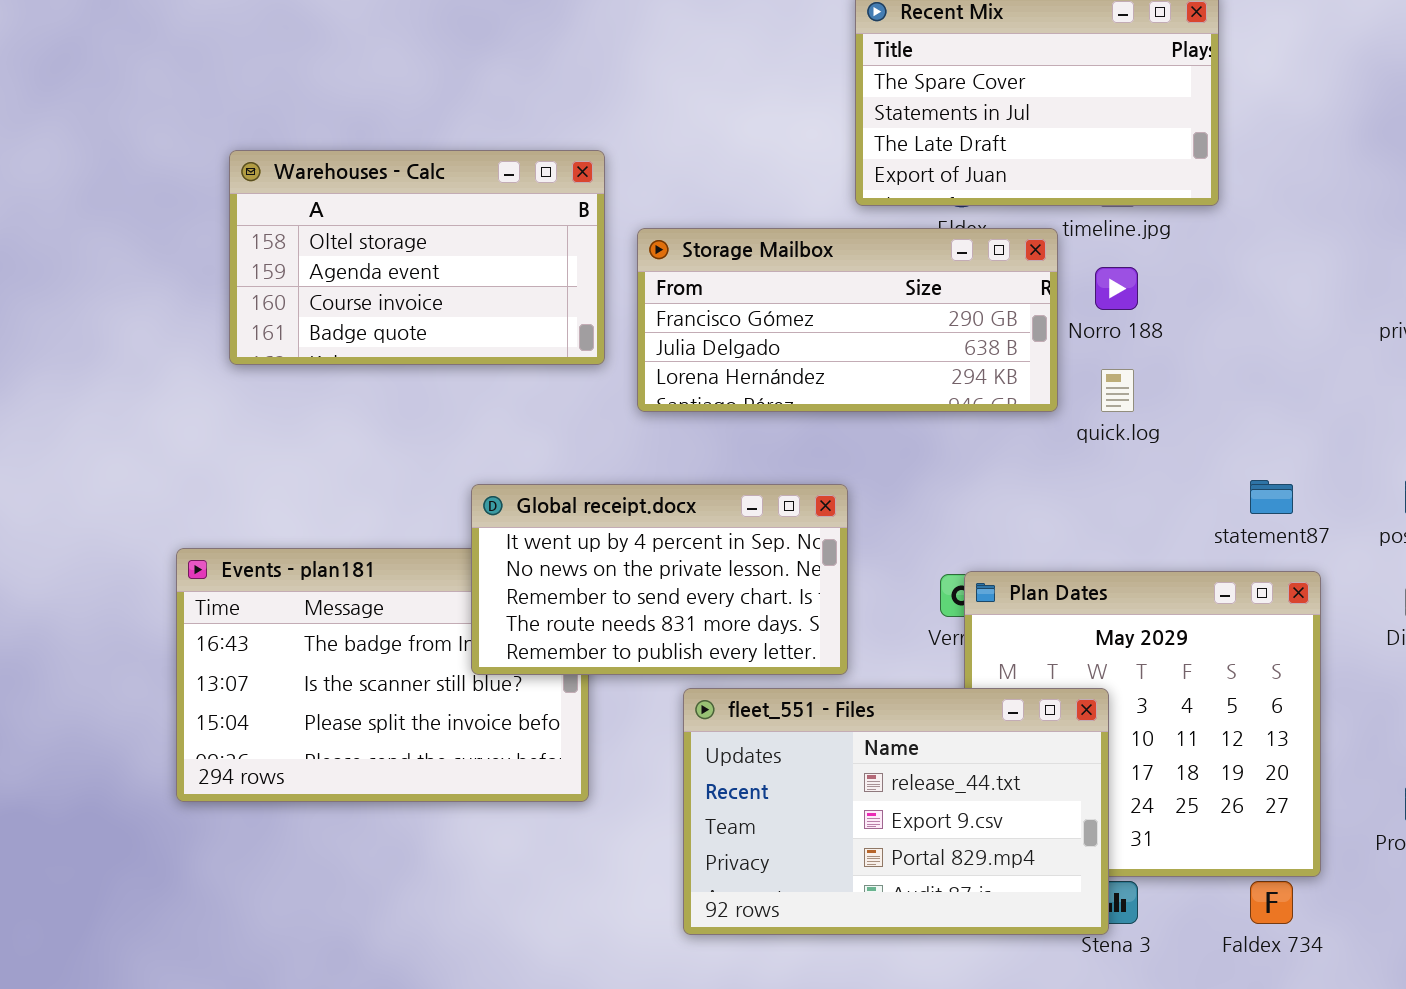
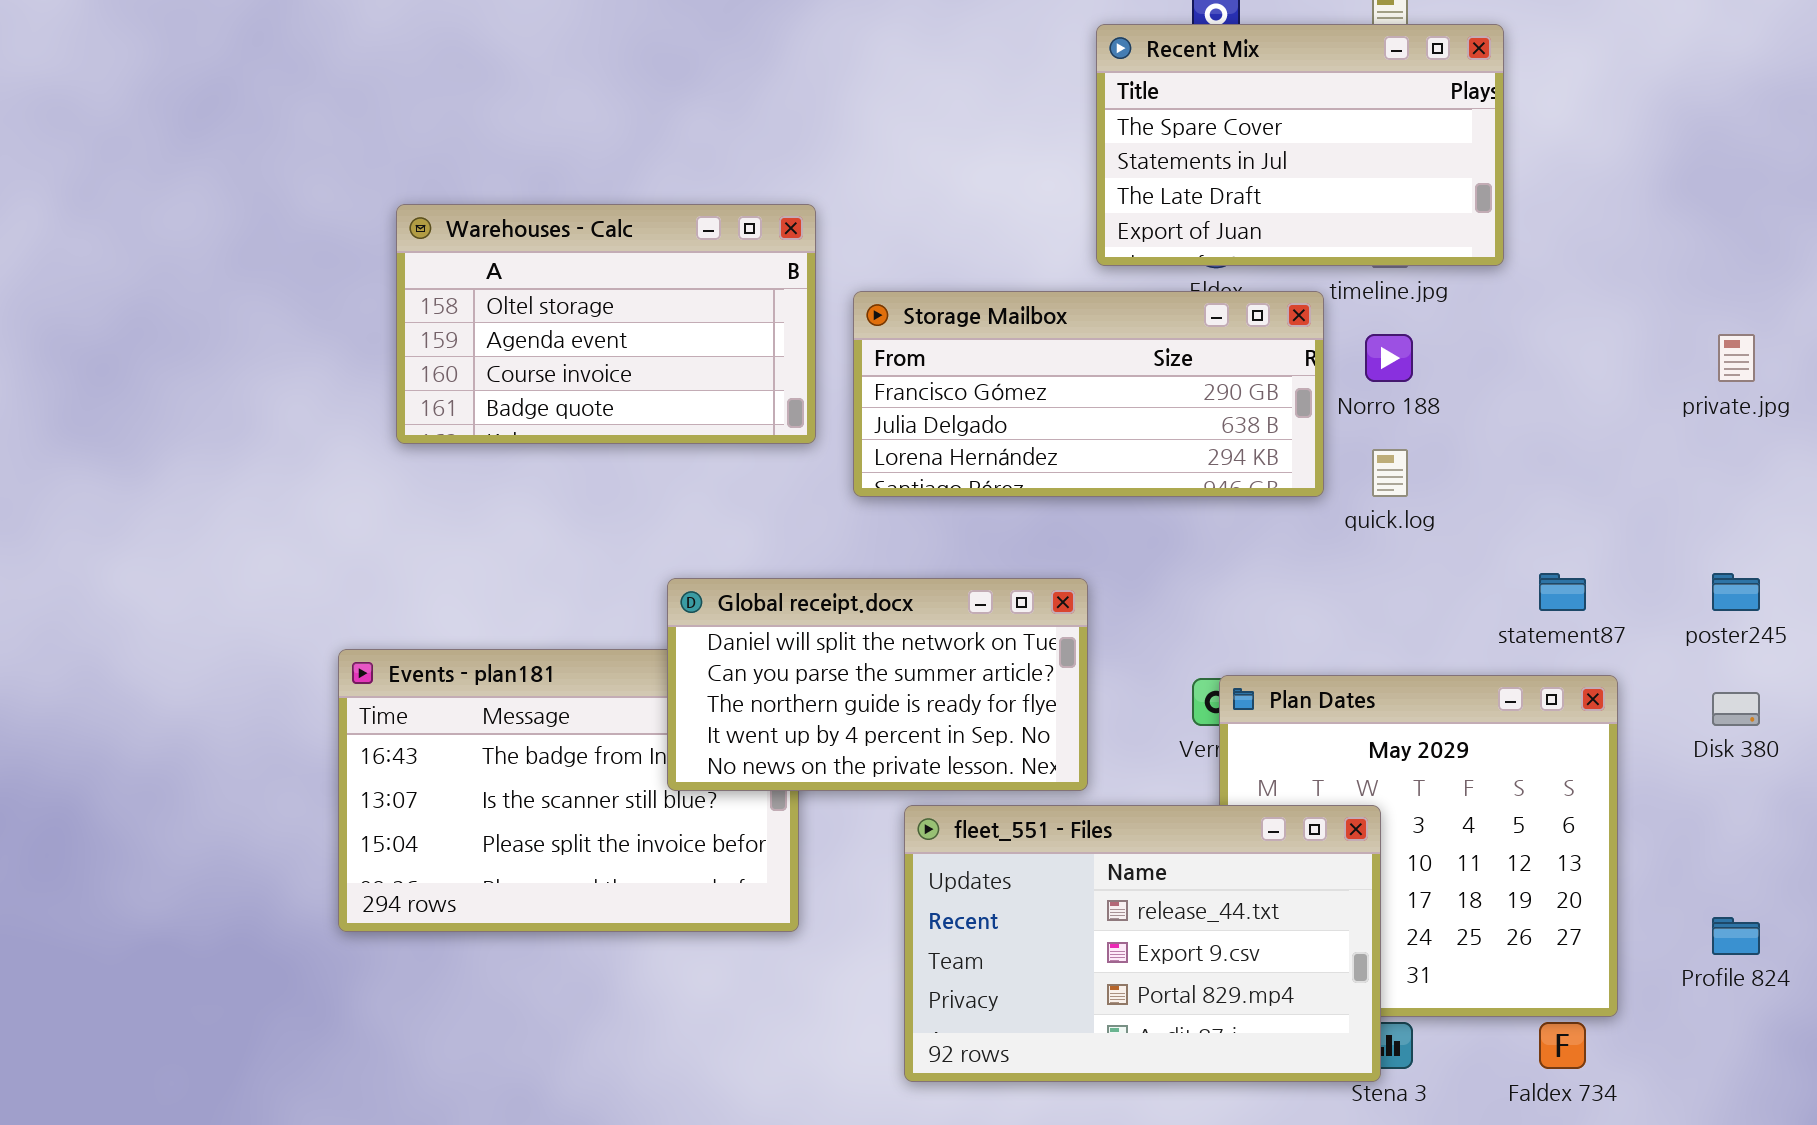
Global receipt.docx: [471,484,848,675] -> [667,578,1088,791], scrolled up 3 rows

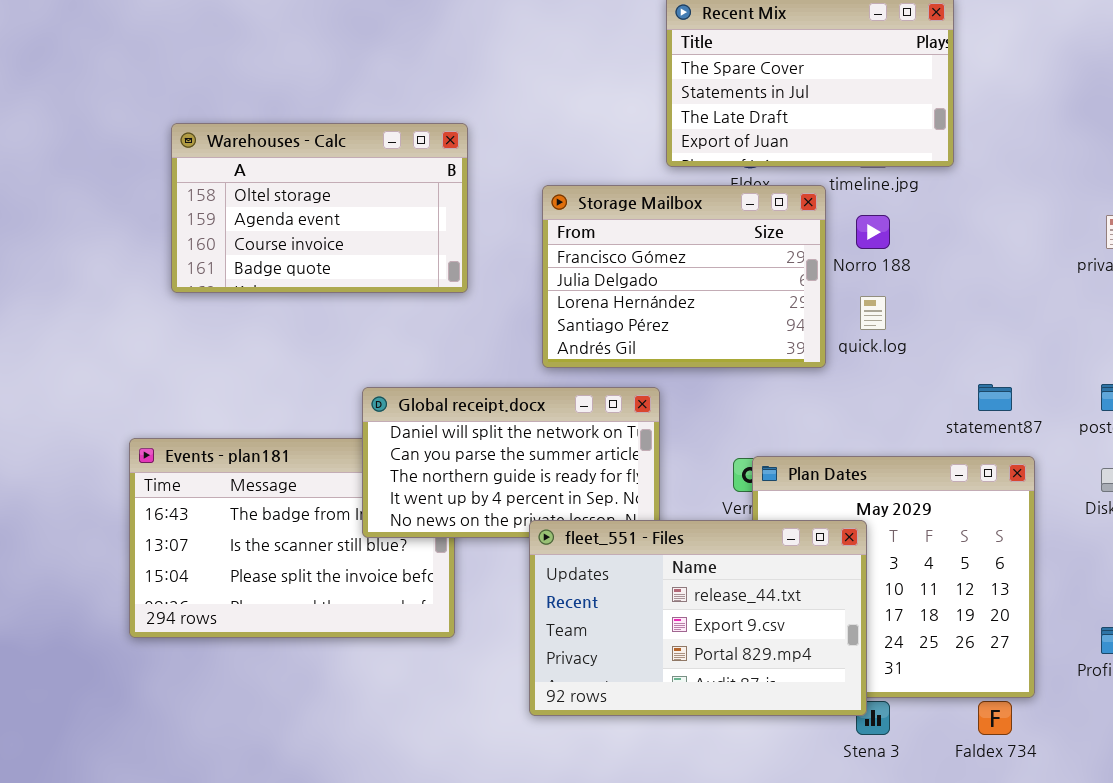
Storage Mailbox: [853,291,1324,497] -> [542,185,826,368], resized
fleet_551 - Files: [904,805,1381,1082] -> [529,520,867,716], moved

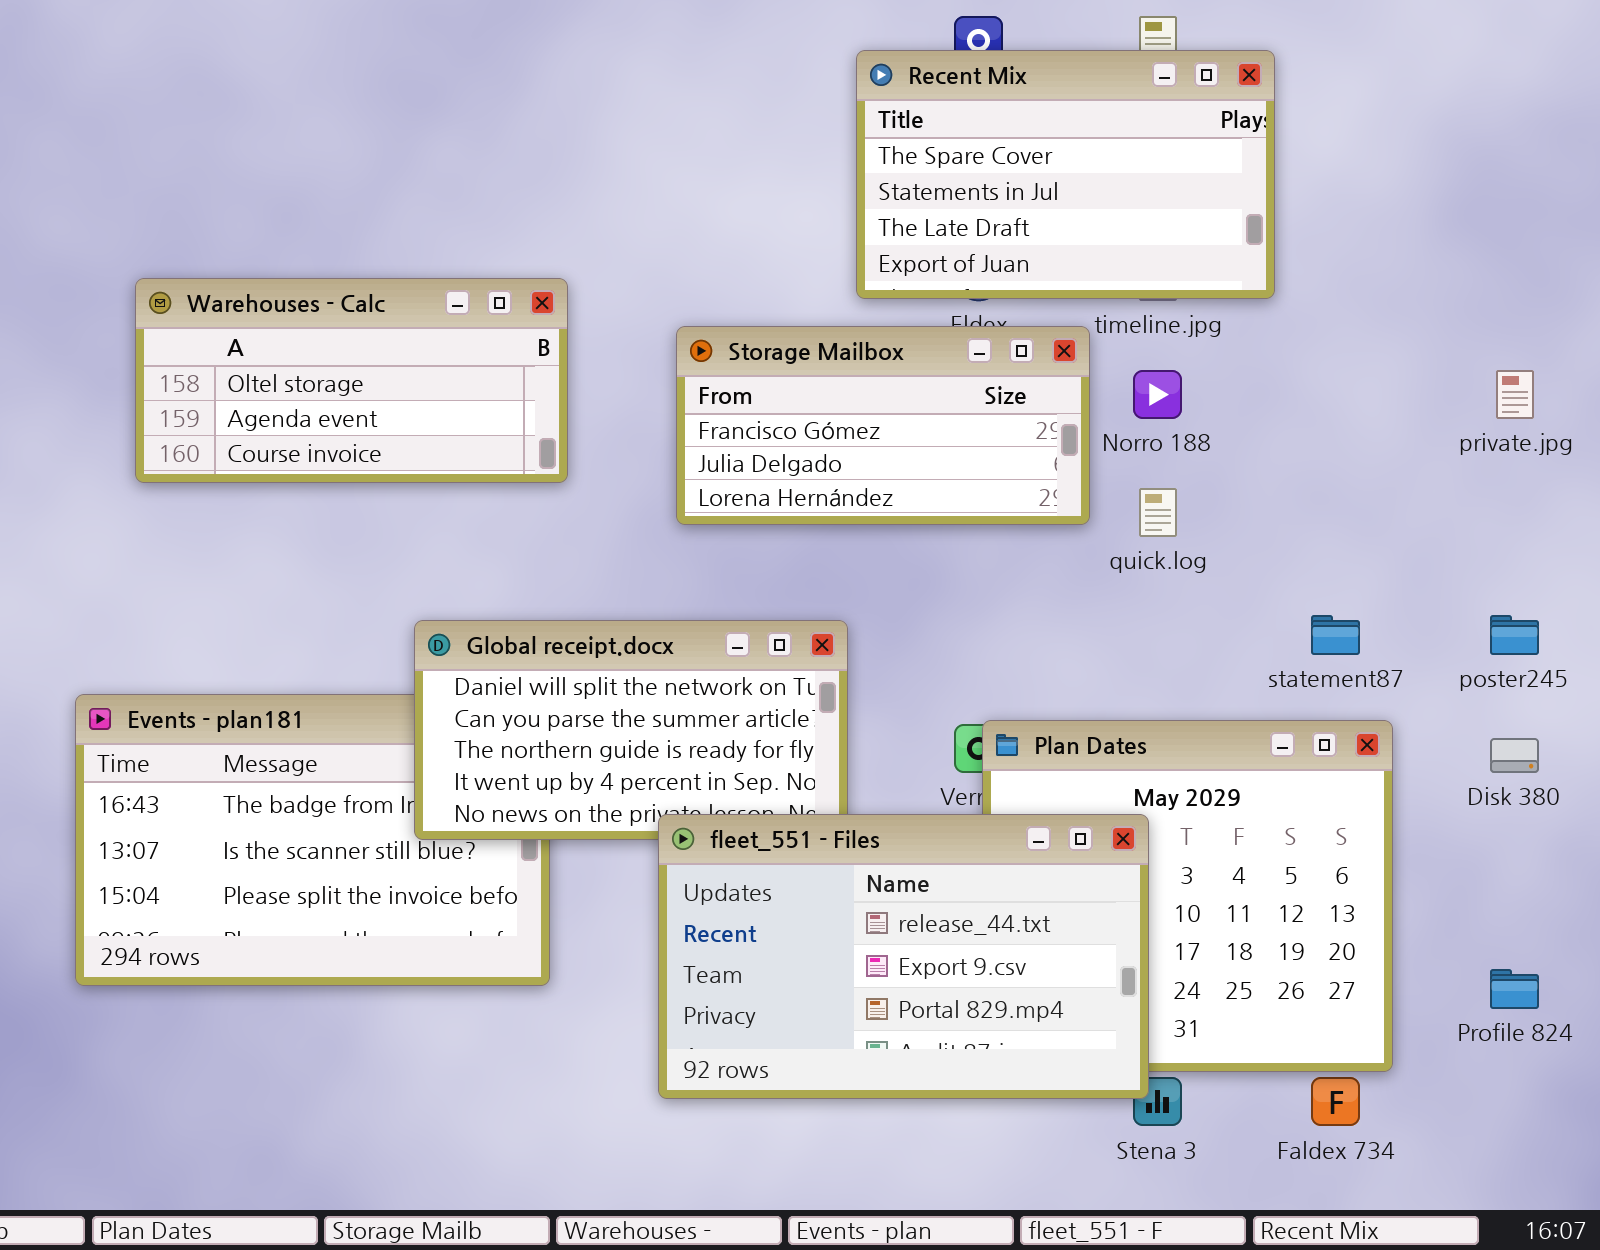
Warehouses - Calc: [171,123,468,293] -> [135,278,568,483], resized
Storage Mailbox: [542,185,826,368] -> [676,326,1090,525], resized

